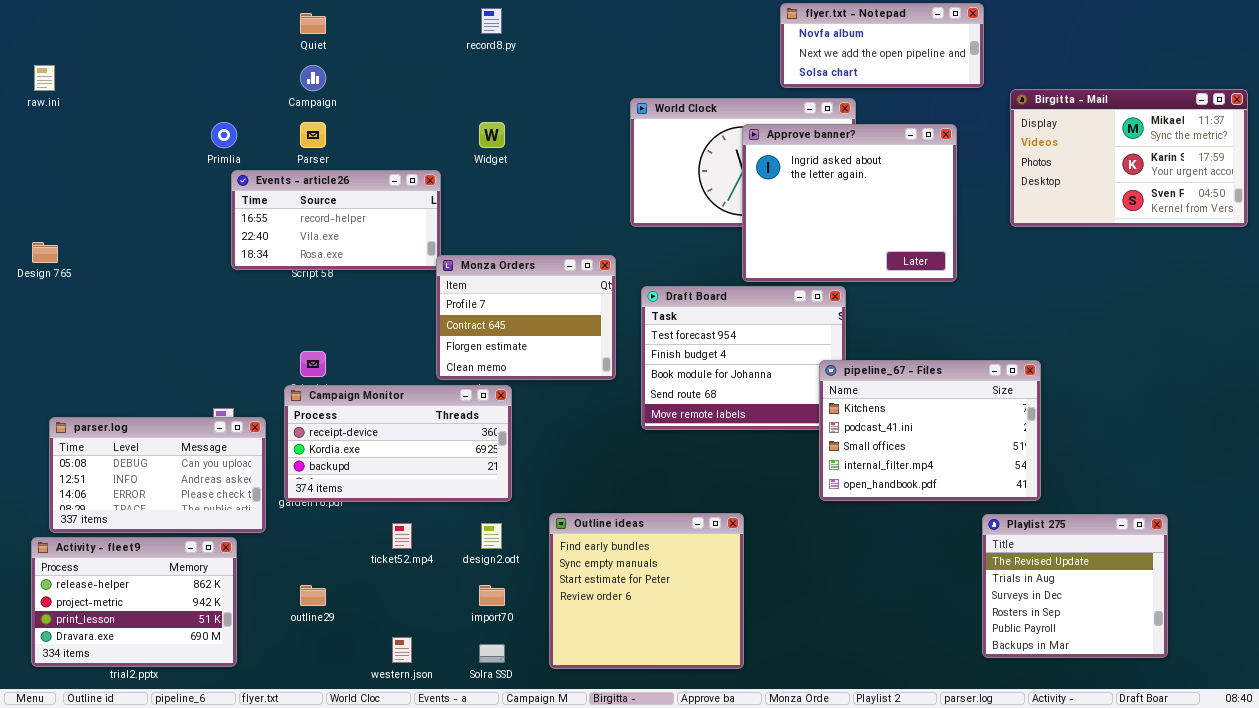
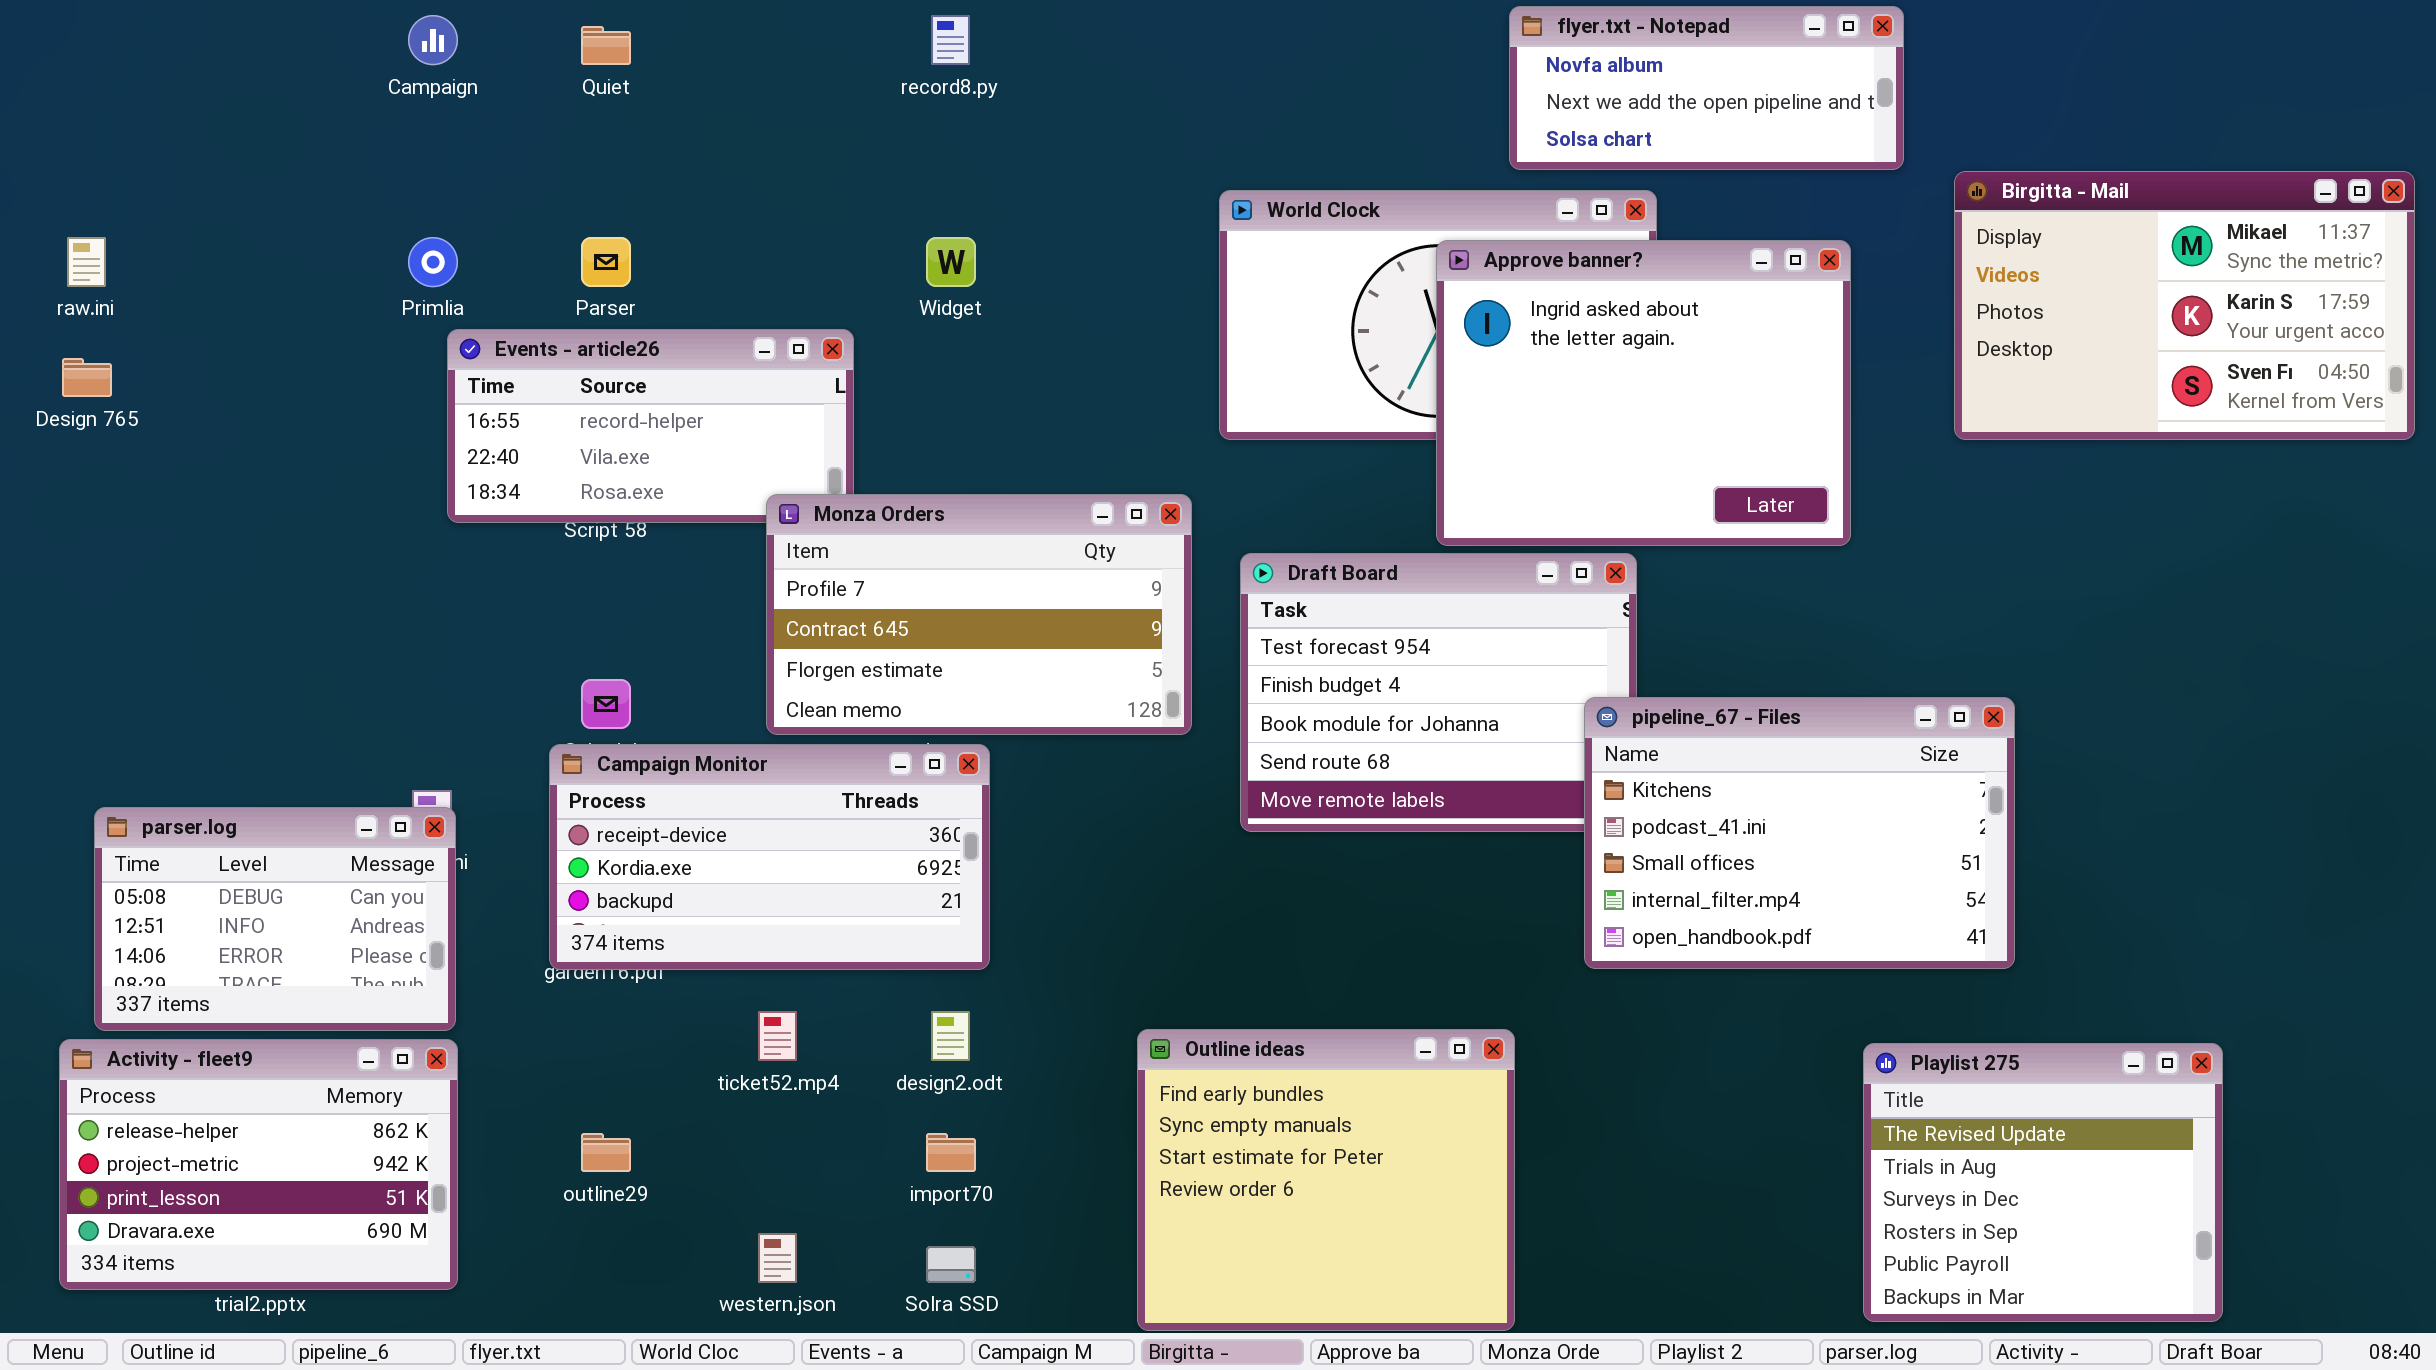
raw.ini: [34,65,55,91] -> [67,237,106,287], moved
Campaign: [300,65,326,91] -> [408,15,458,65], moved
Design 765: [32,242,58,263] -> [62,358,112,397], moved
Monza Orders: [436,255,616,380] -> [766,494,1192,735], resized
parser.log: [49,417,266,533] -> [94,807,456,1031], resized
Outline ideas: [549,513,744,669] -> [1137,1029,1515,1331], moved
Playlist 275: [982,514,1168,658] -> [1863,1043,2223,1322], moved

